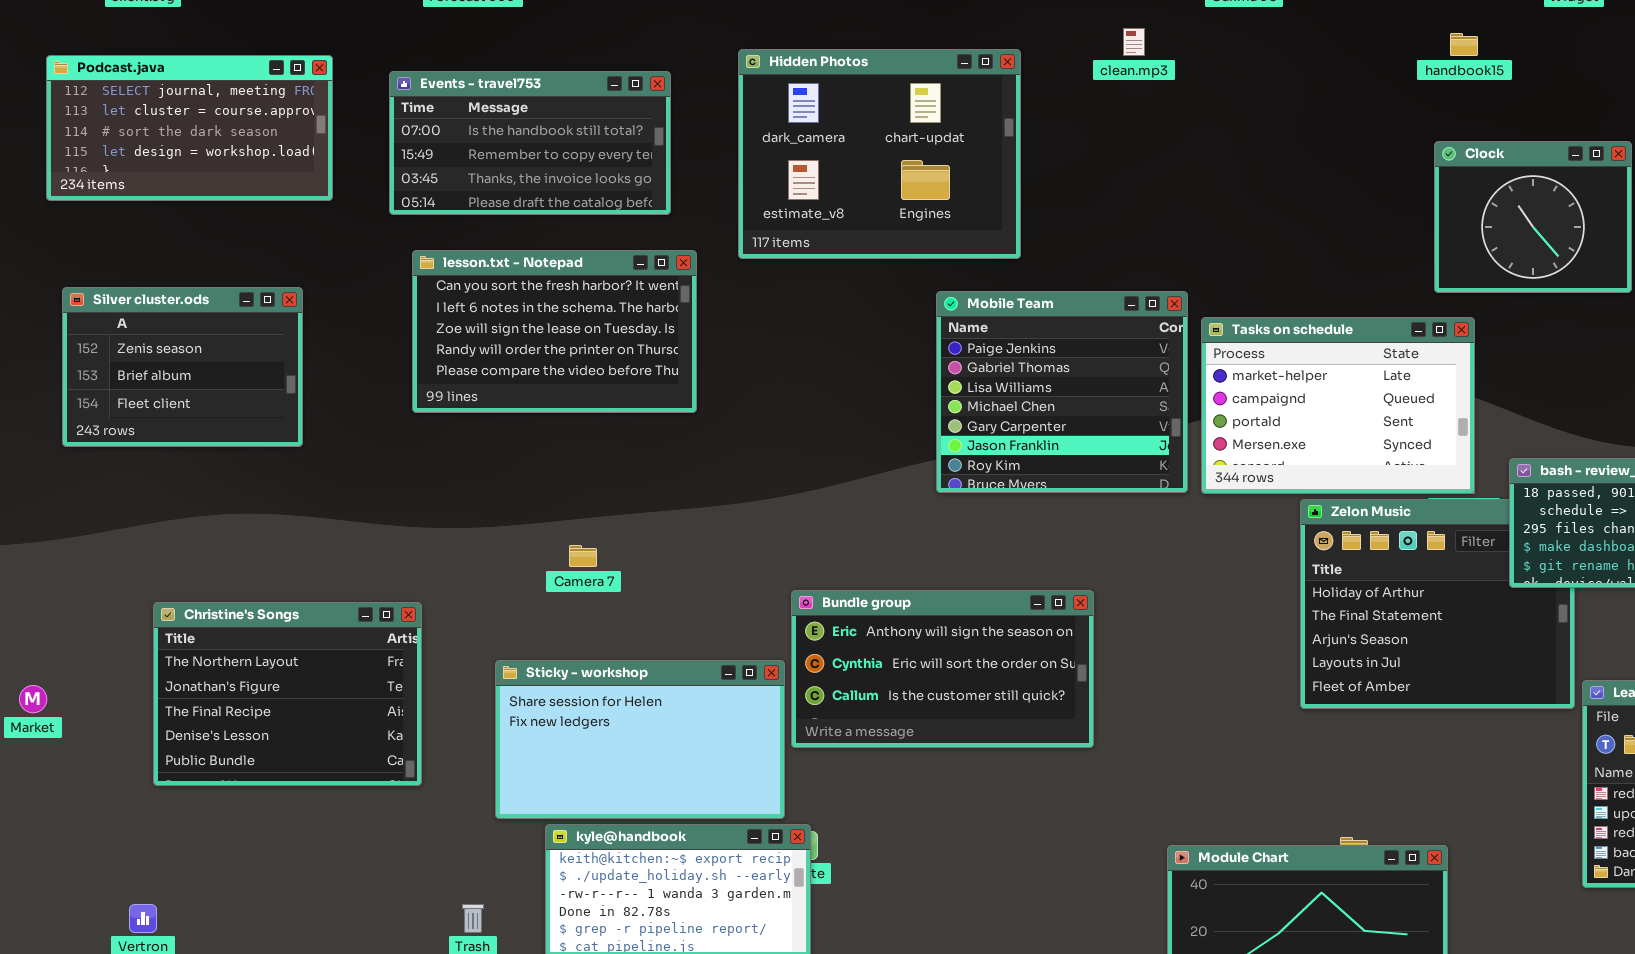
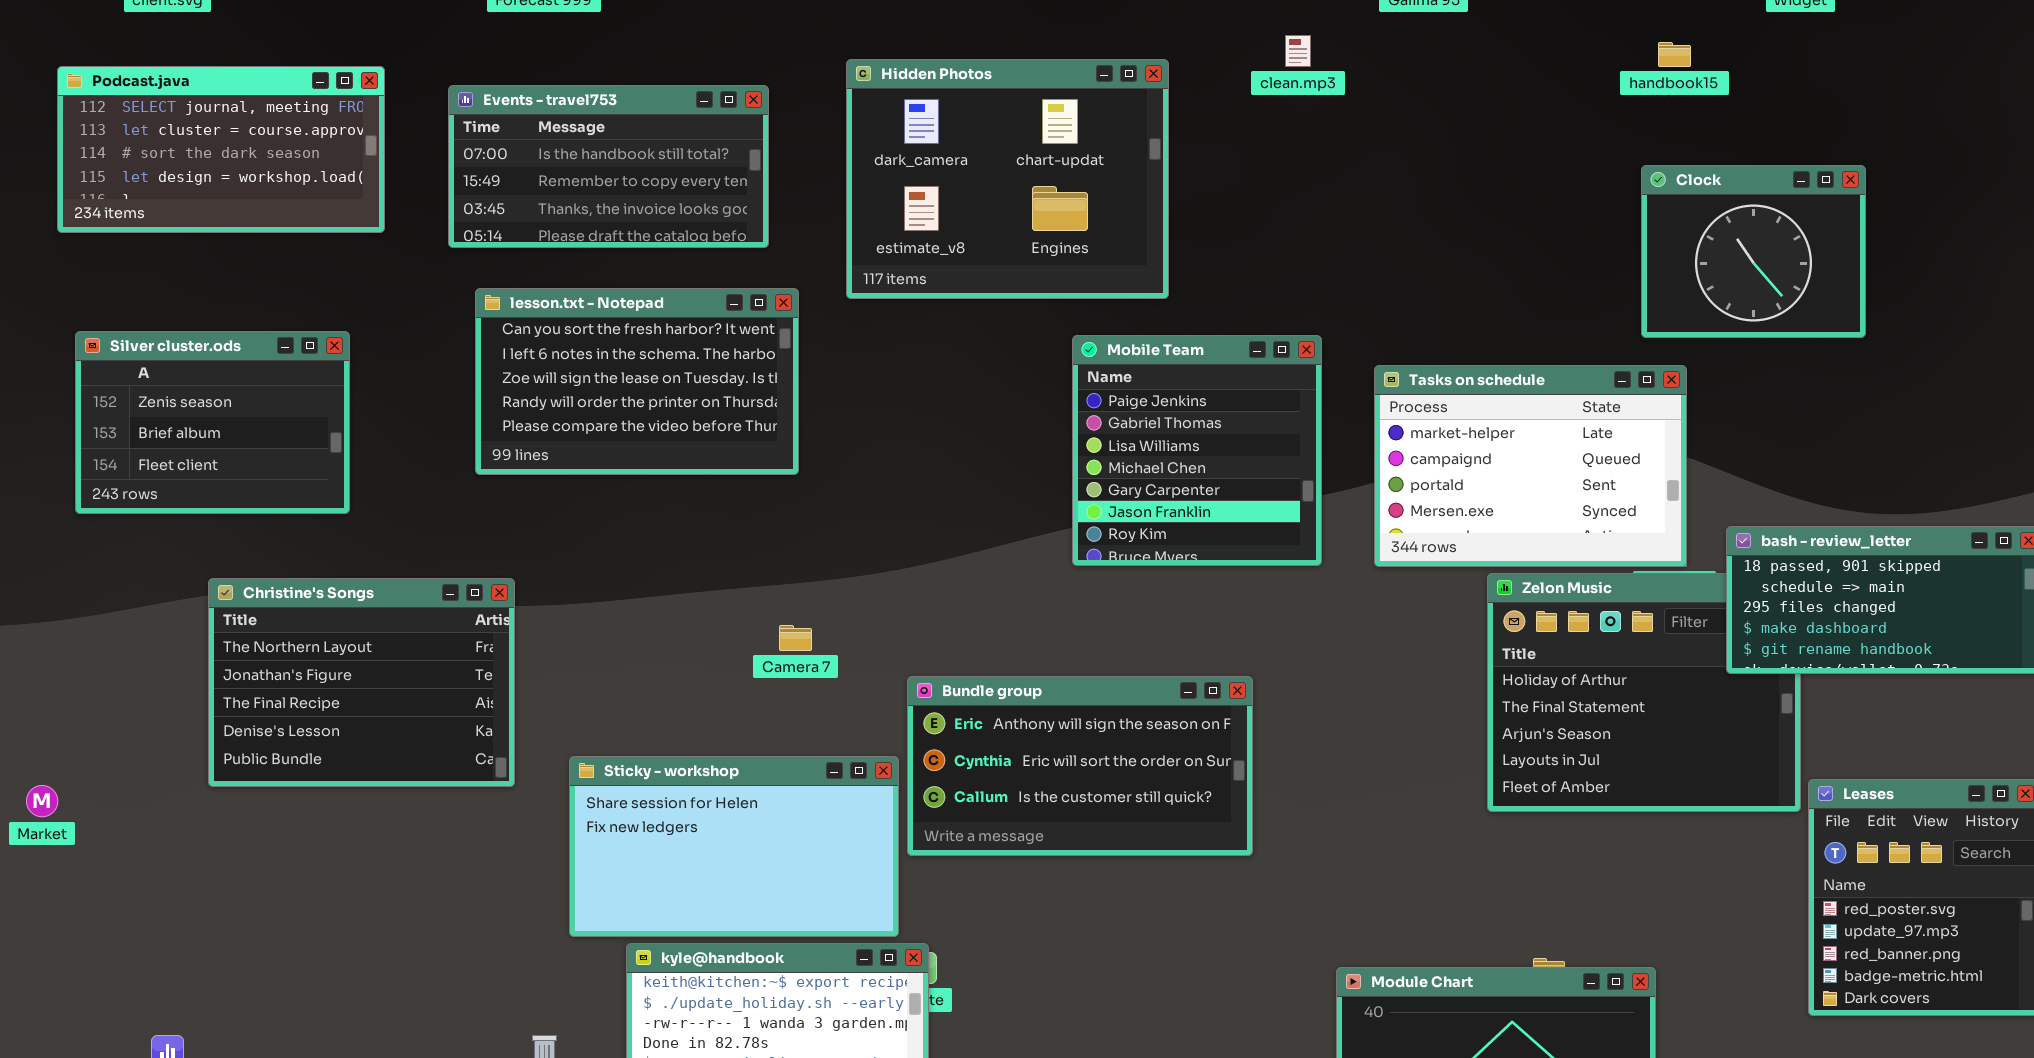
Mobile Team: [936,291,1188,493] -> [1072,335,1322,566], resized
Camera 7: [569,545,597,567] -> [779,625,812,651], moved
Christine's Songs: [153,602,422,786] -> [208,578,515,787], moved

